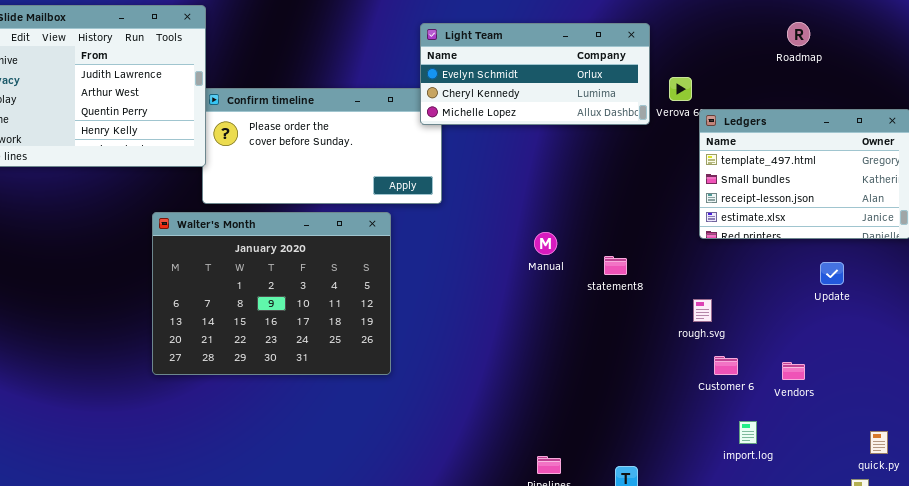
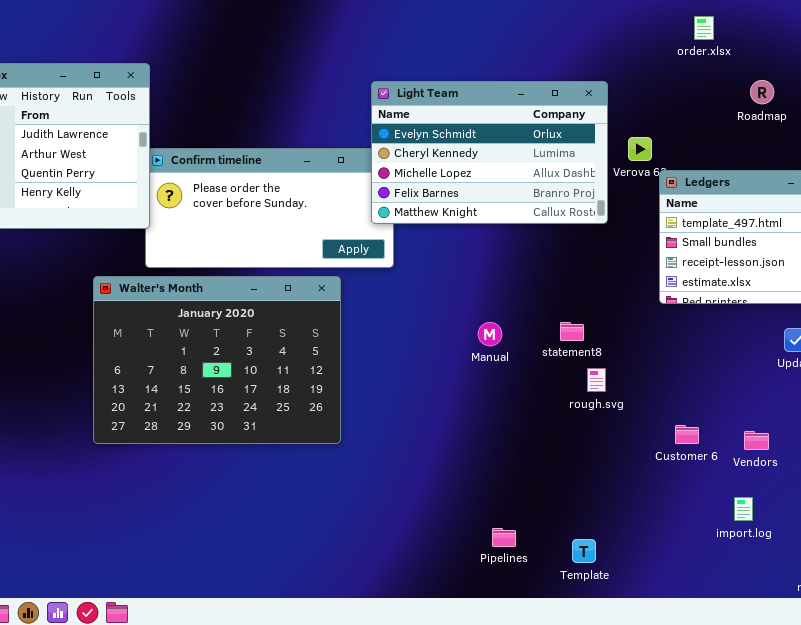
Light Team: [420,23,650,125] -> [371,81,608,224], resized
Manual: [534,232,557,255] -> [478,322,502,346], moved
rough.svg: [693,299,712,322] -> [587,368,606,392], moved
import.log: [739,421,757,444] -> [734,497,753,521], moved

